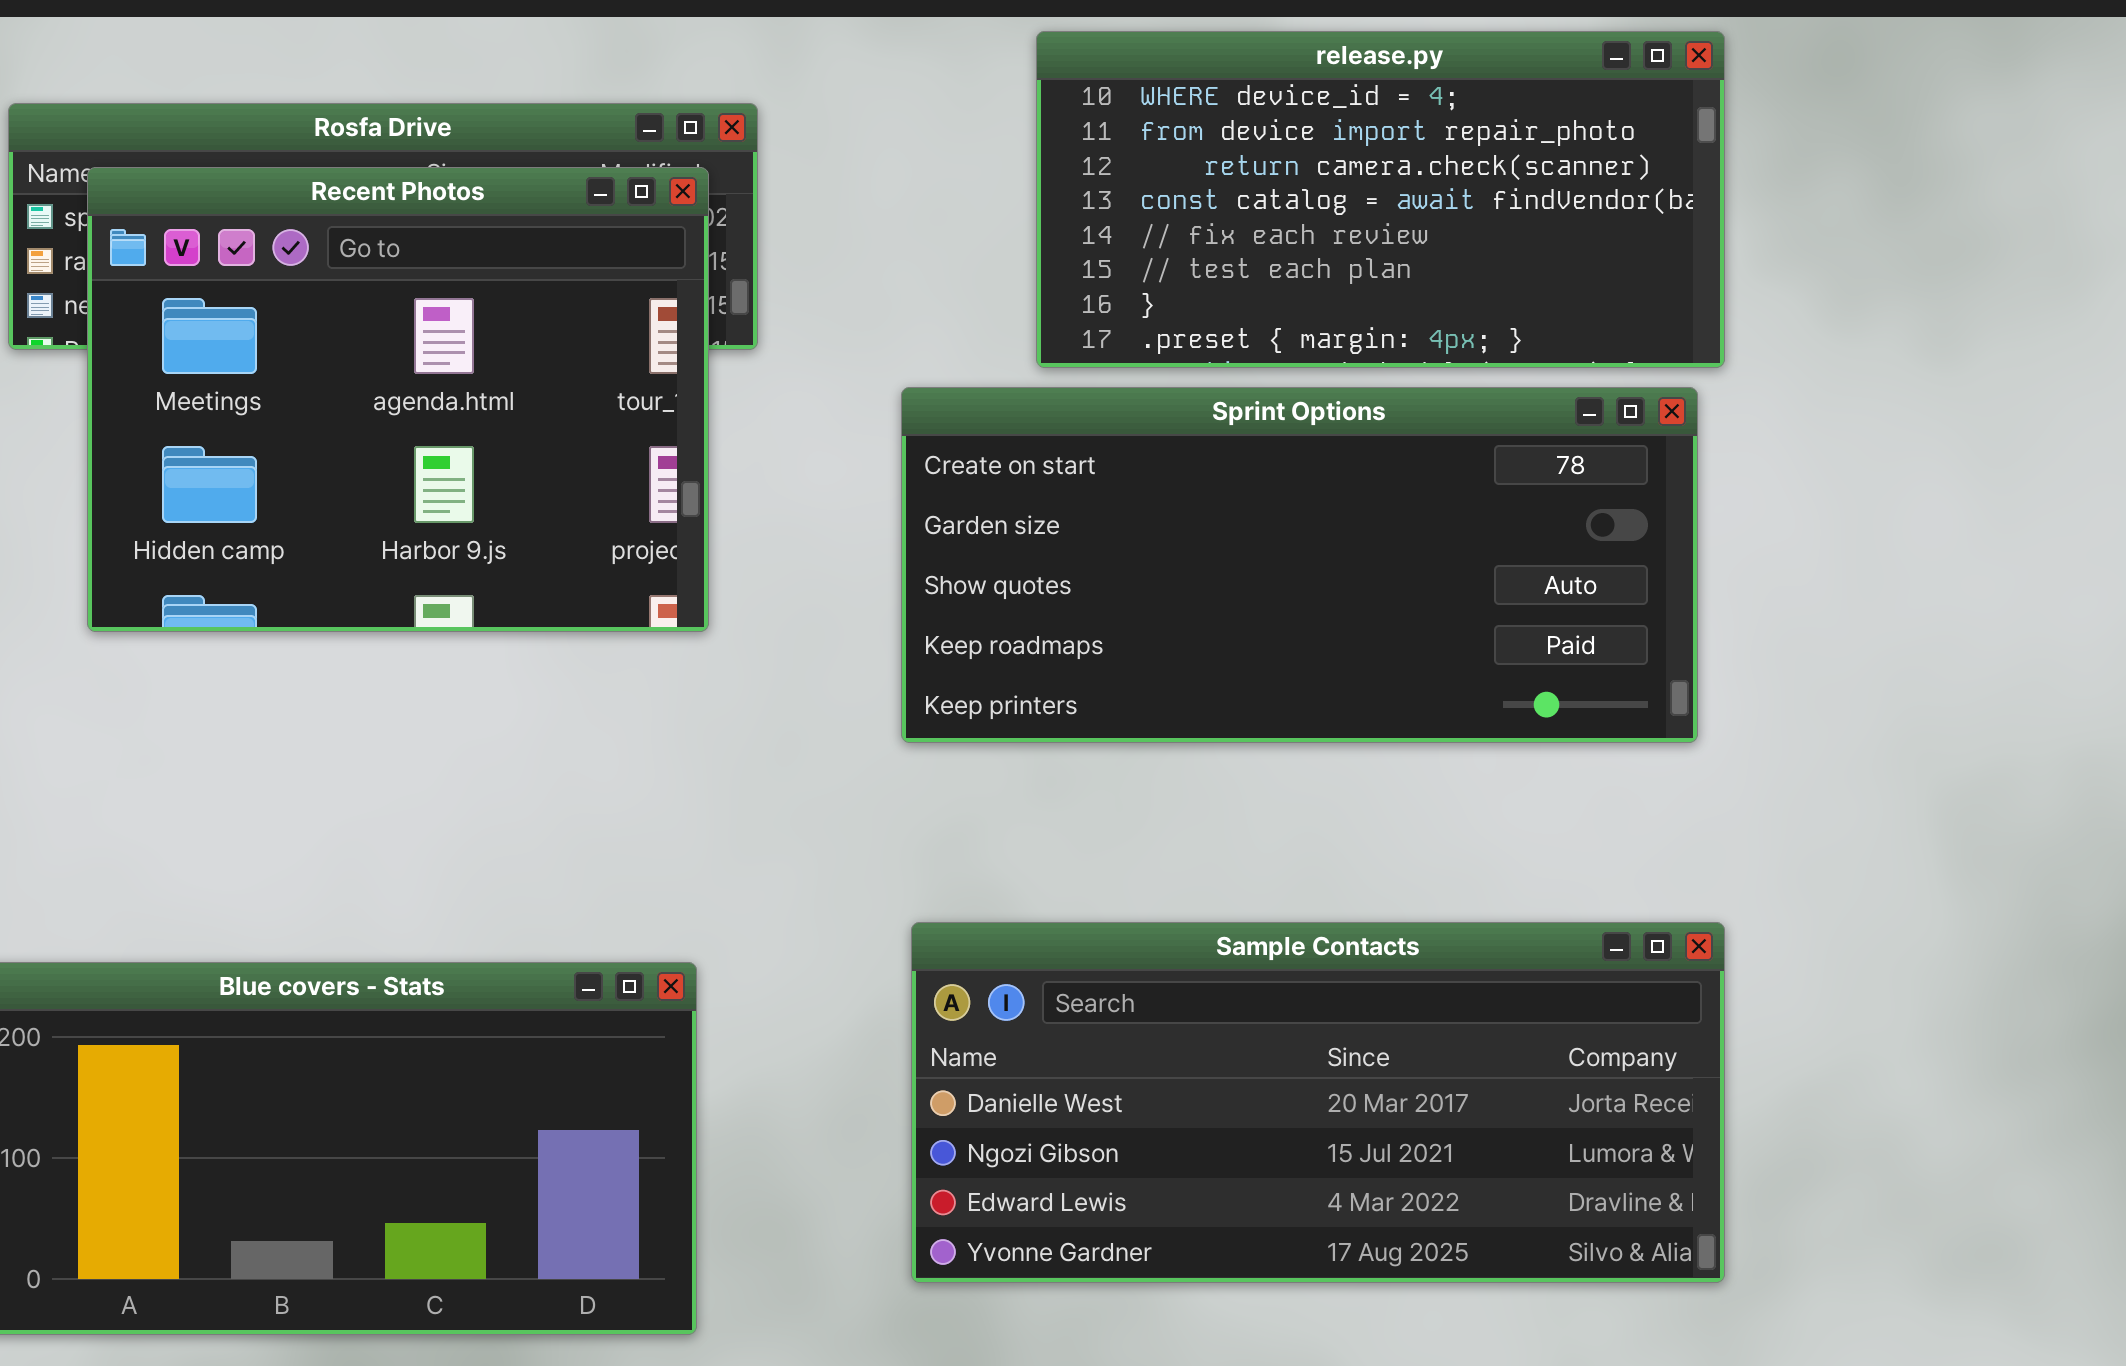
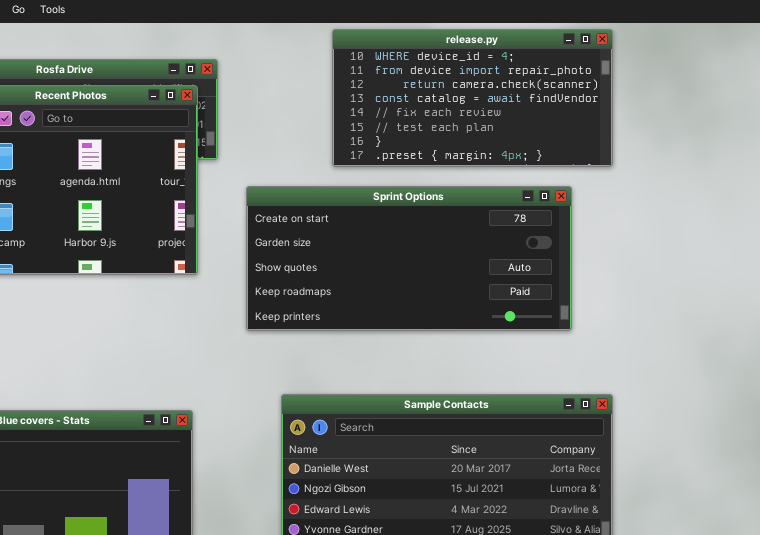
Sprint Options: [901,387,1698,743] -> [246,186,572,331], moved

